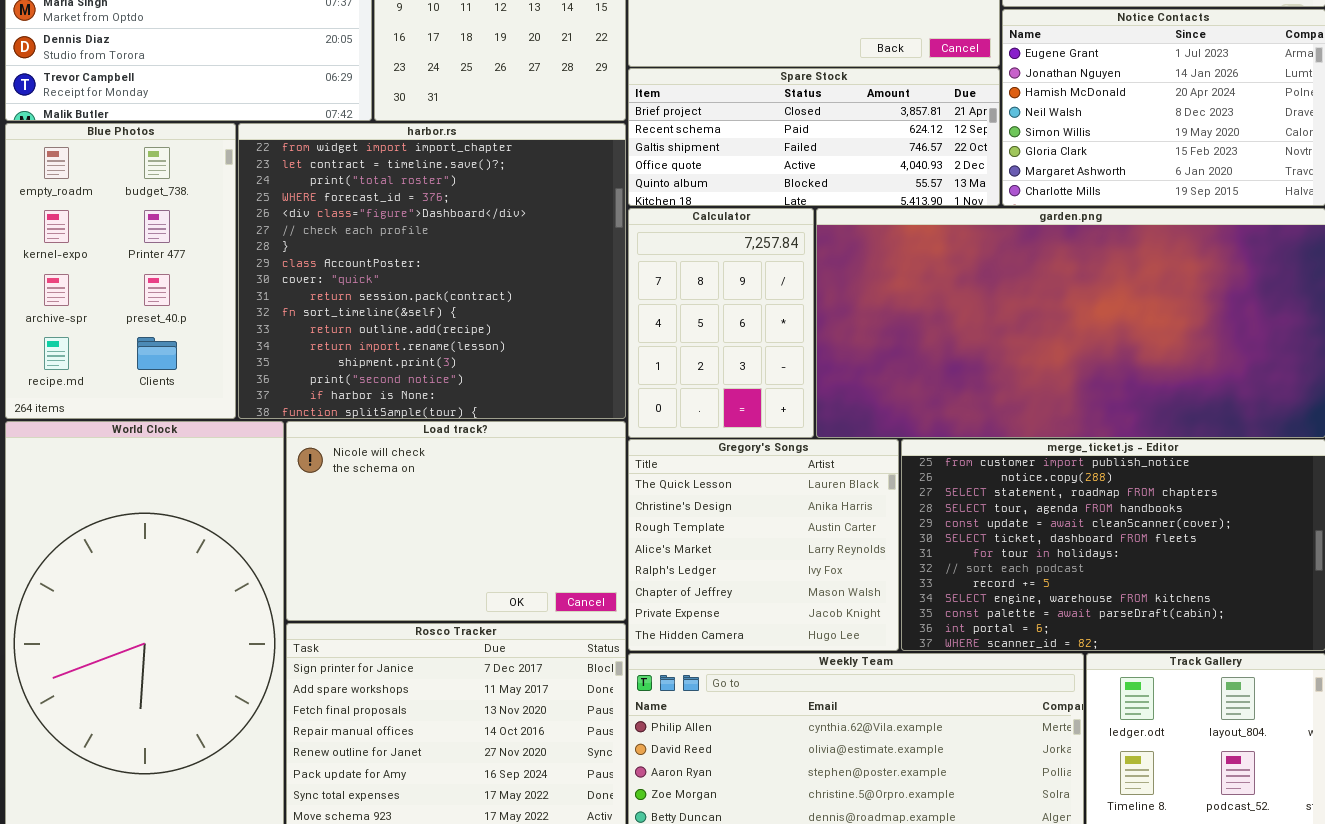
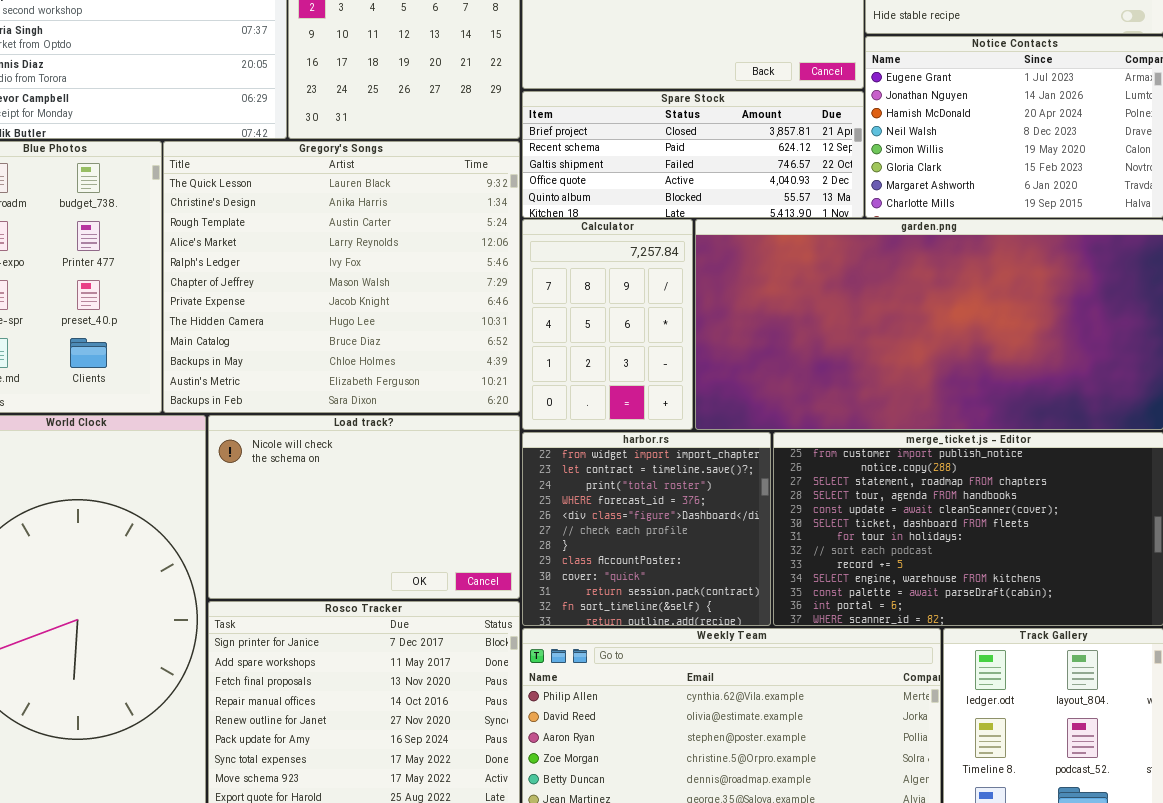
harbor.rs: [238,123,626,419] -> [522,432,771,626], moved, resized
Gregory's Songs: [628,439,899,651] -> [163,141,520,413], moved, resized

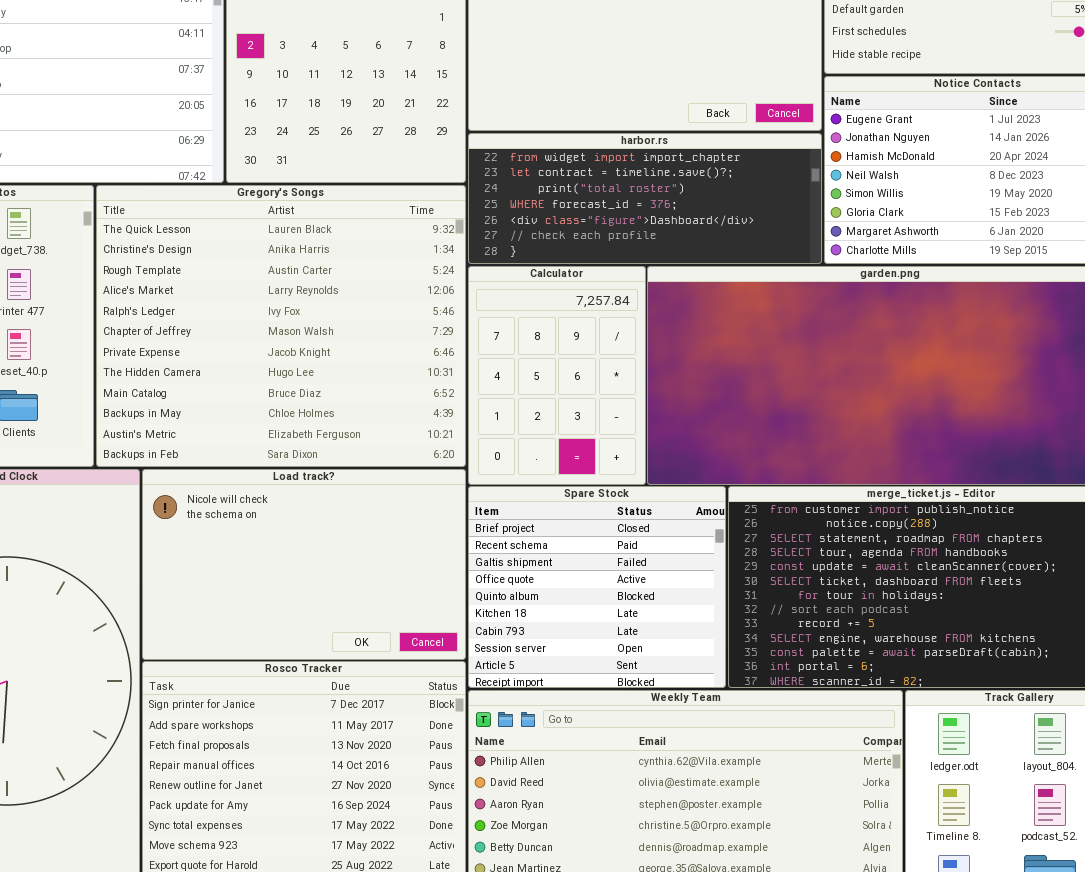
Spare Stock: [522,91,864,218] -> [468,486,726,688], moved, resized
harbor.rs: [522,432,771,626] -> [468,133,822,264], moved, resized

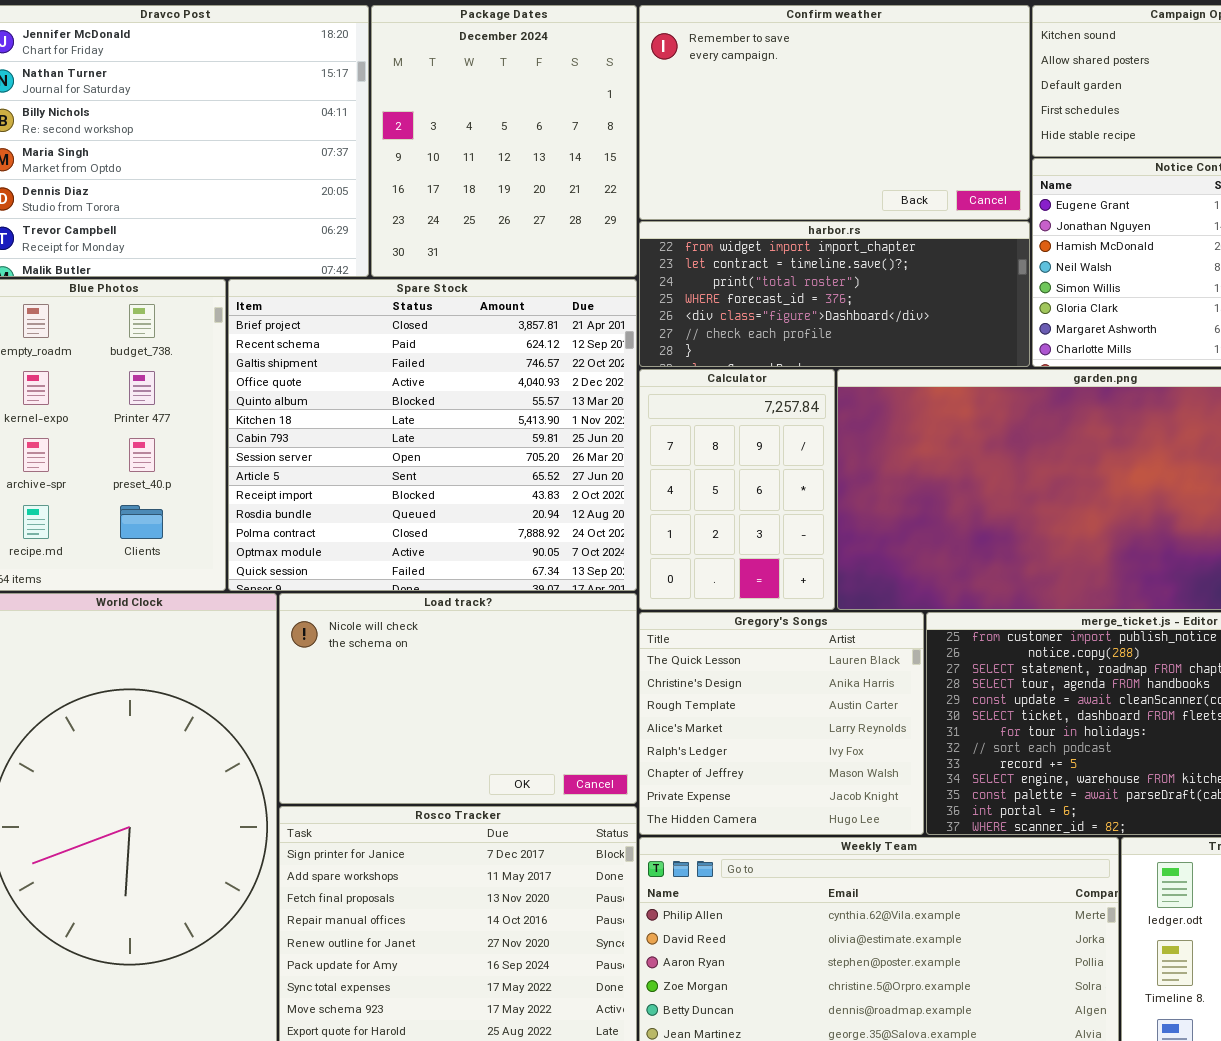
Gregory's Songs: [96,185,466,467] -> [639,612,924,835], moved, resized
Spare Stock: [468,486,726,688] -> [228,279,637,591], moved, resized

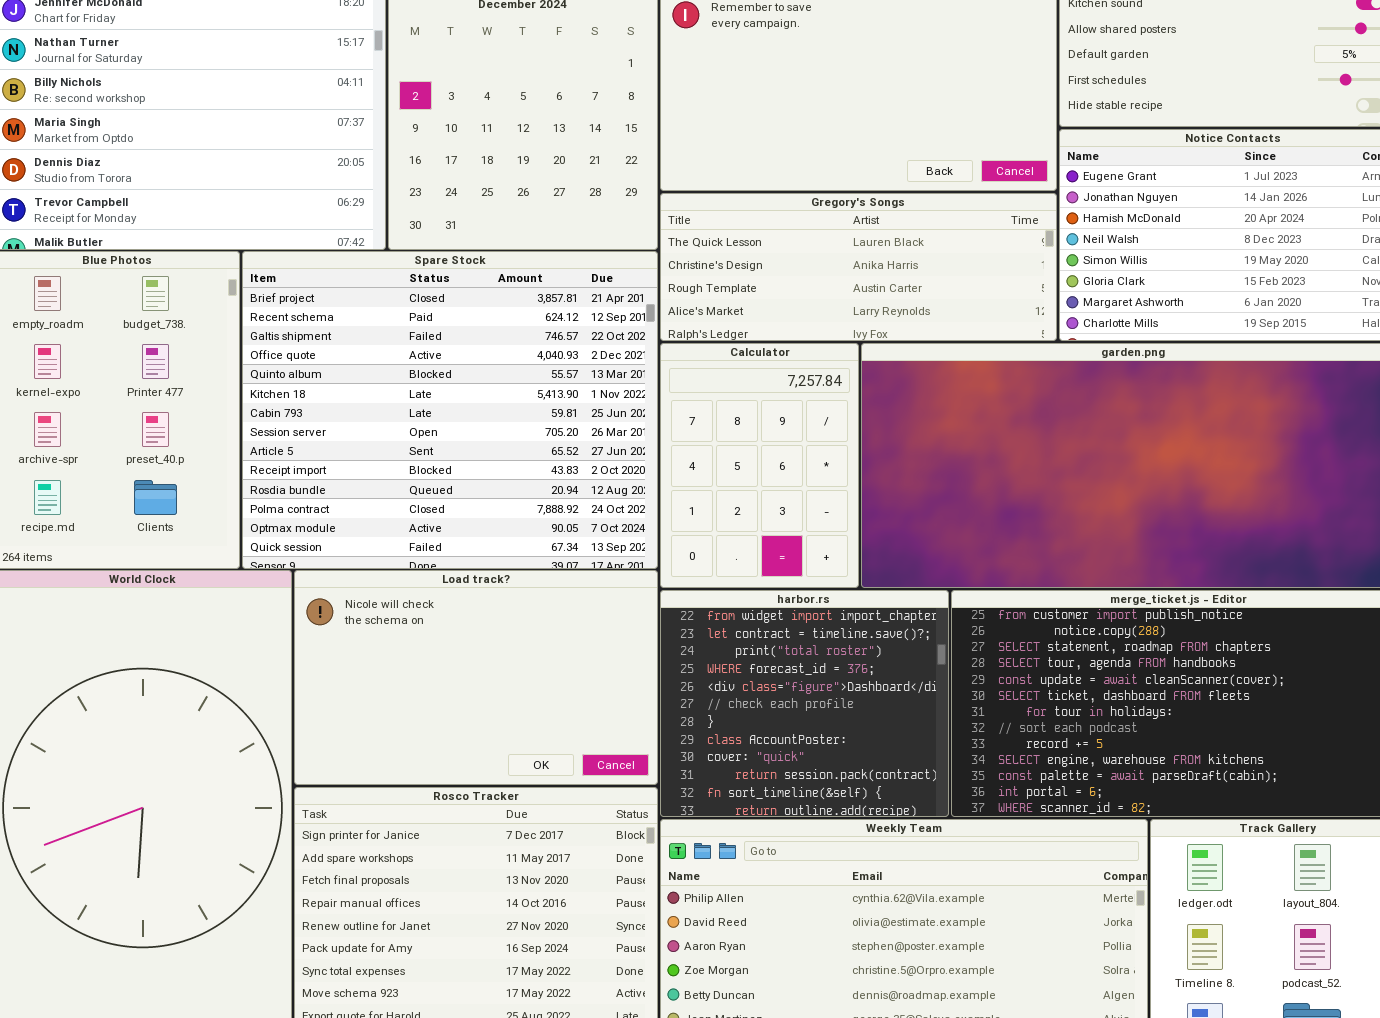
harbor.rs: [639,221,1030,367] -> [660,590,949,817], moved, resized
Gregory's Songs: [639,612,924,835] -> [660,193,1057,341], moved, resized

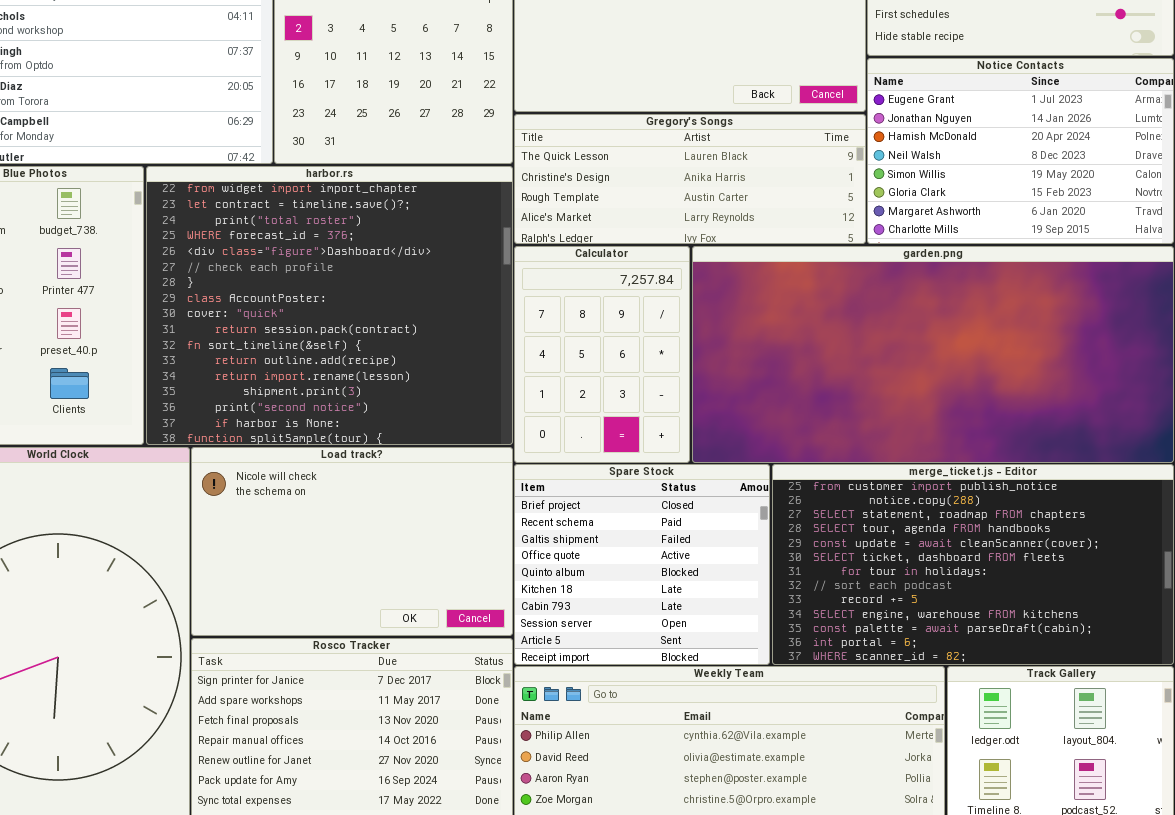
Spare Stock: [242,251,658,569] -> [514,464,770,665], moved, resized
harbor.rs: [660,590,949,817] -> [146,166,513,445], moved, resized

